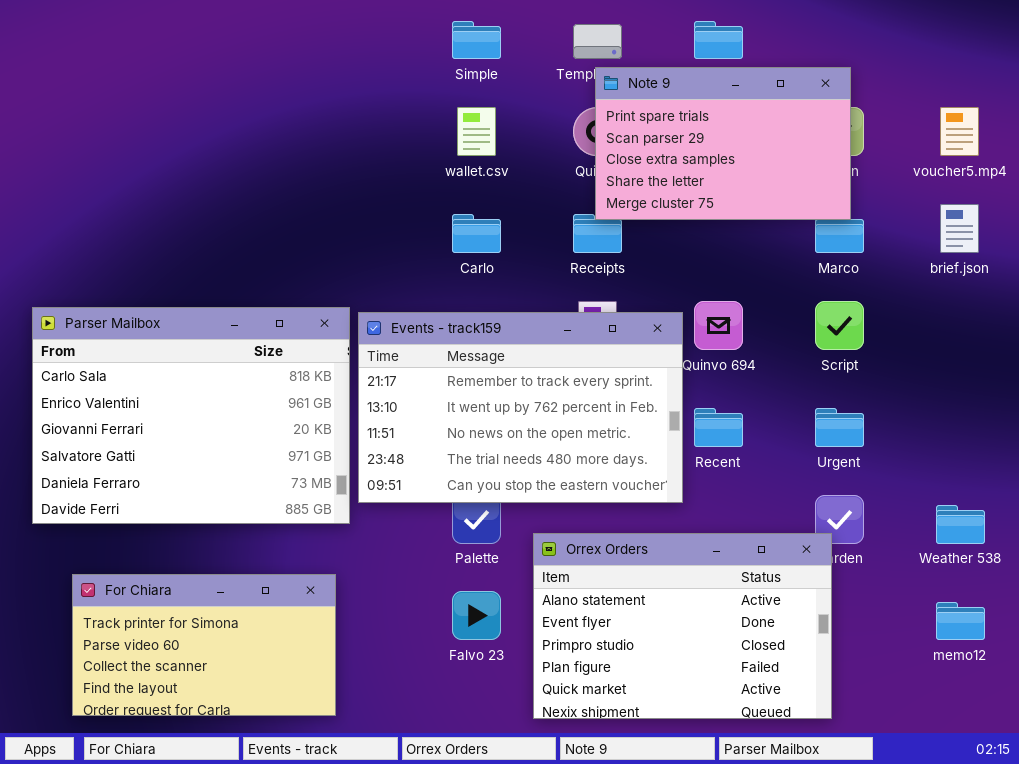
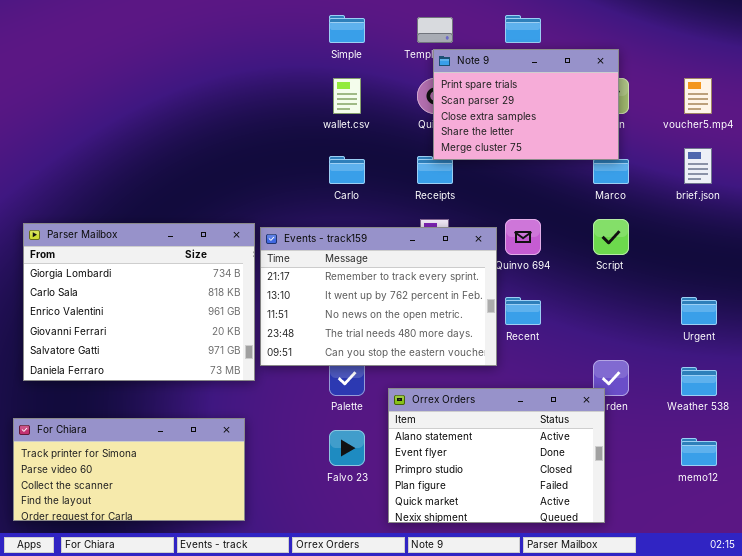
Parser Mailbox: [32,307,350,524] -> [23,223,255,381], scrolled up 1 row
Urgent: [815,408,864,447] -> [681,297,717,325], moved
For Chiara: [72,574,336,716] -> [13,418,245,521], resized

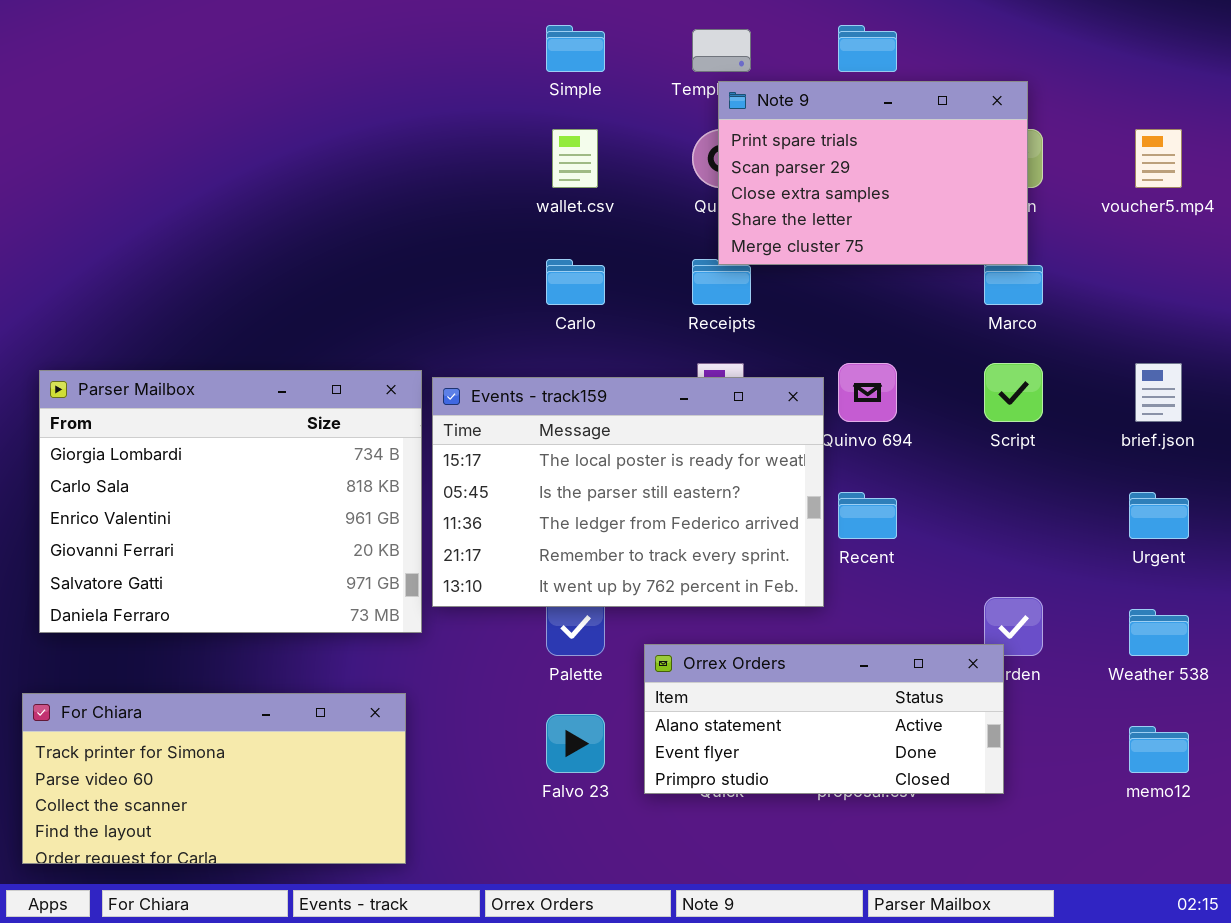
brief.json: [684,148,712,184] -> [1135,363,1182,422], moved
Events - track159: [260,227,497,366] -> [432,377,824,607], scrolled up 3 rows
Orrex Orders: [388,388,605,523] -> [644,644,1004,794], resized

